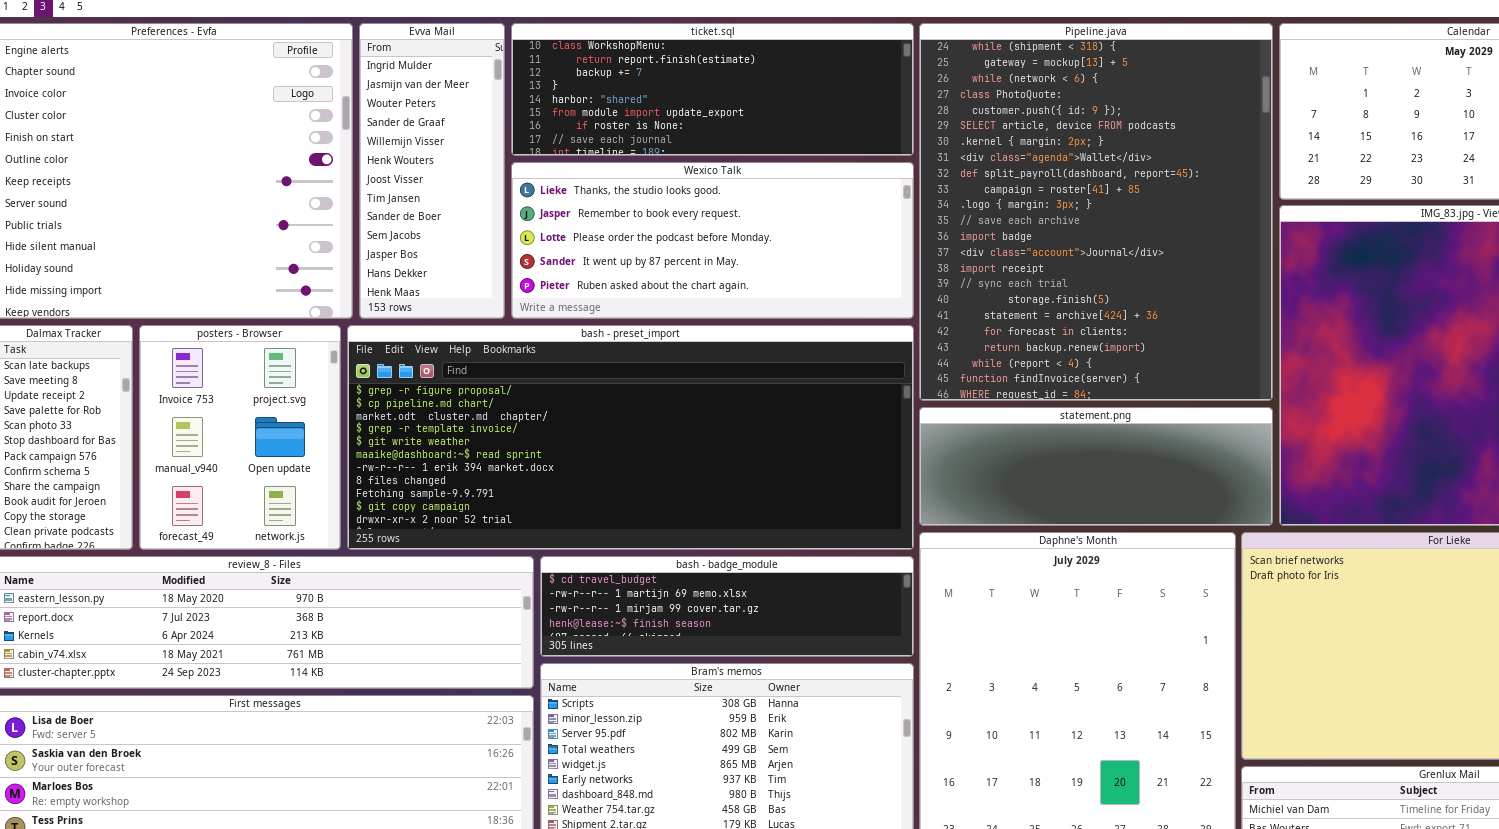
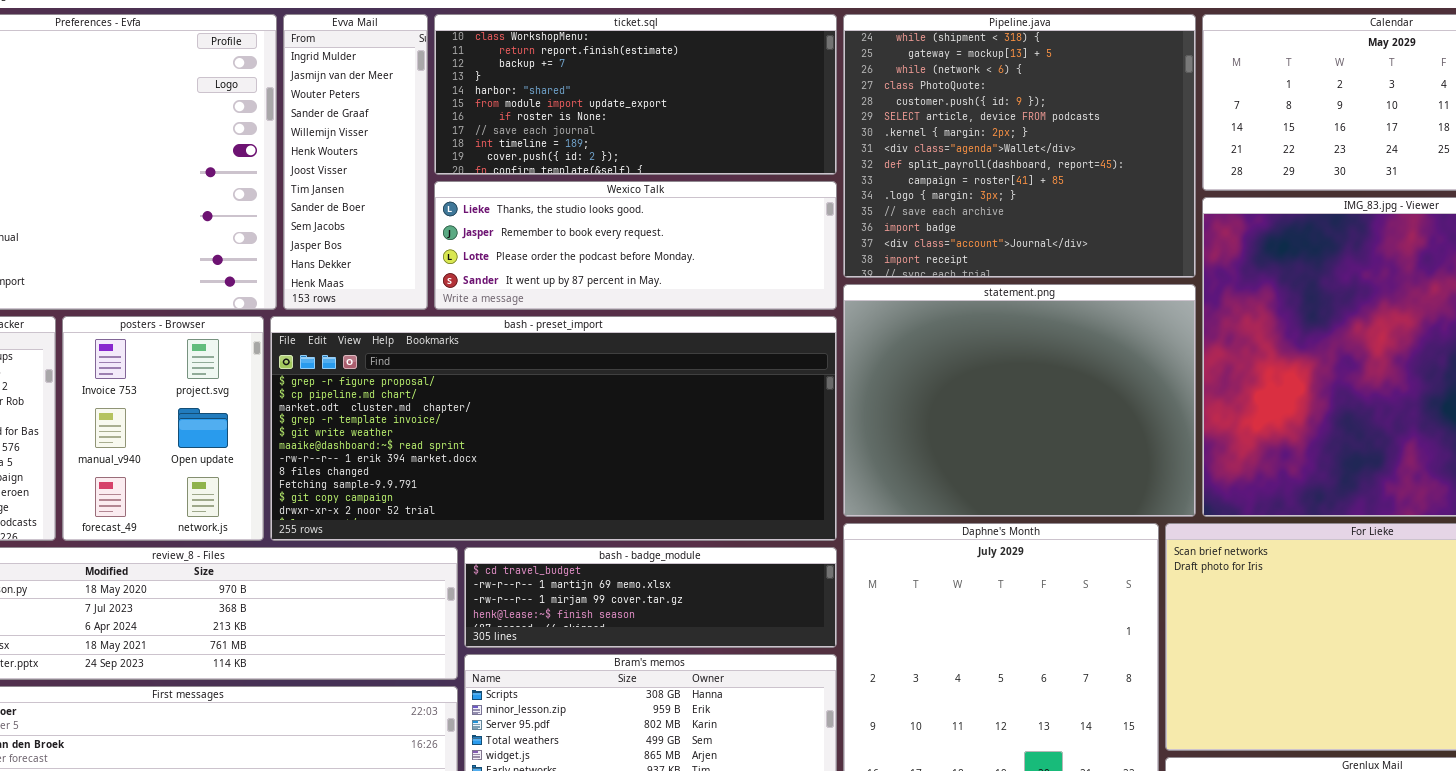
ticket.sql: [511,23,914,156] -> [434,14,837,175], resized
Pipeline.java: [919,23,1273,401] -> [843,14,1196,278], resized
Wexico Talk: [511,162,914,319] -> [434,181,837,310], resized
statement.png: [919,407,1273,526] -> [843,284,1196,517], resized

